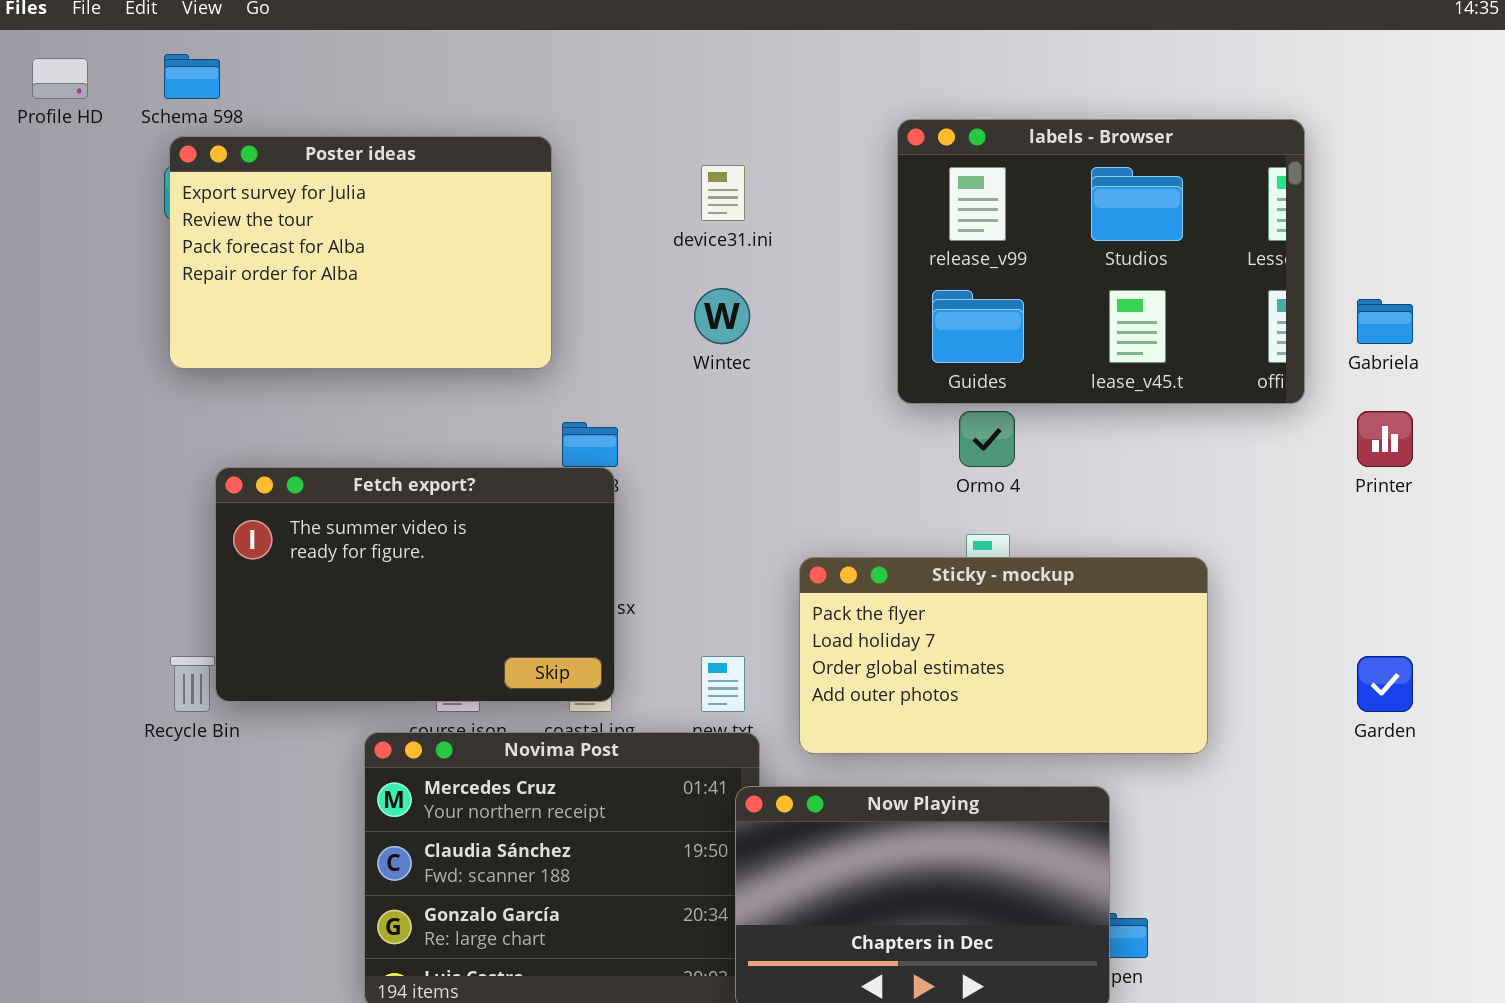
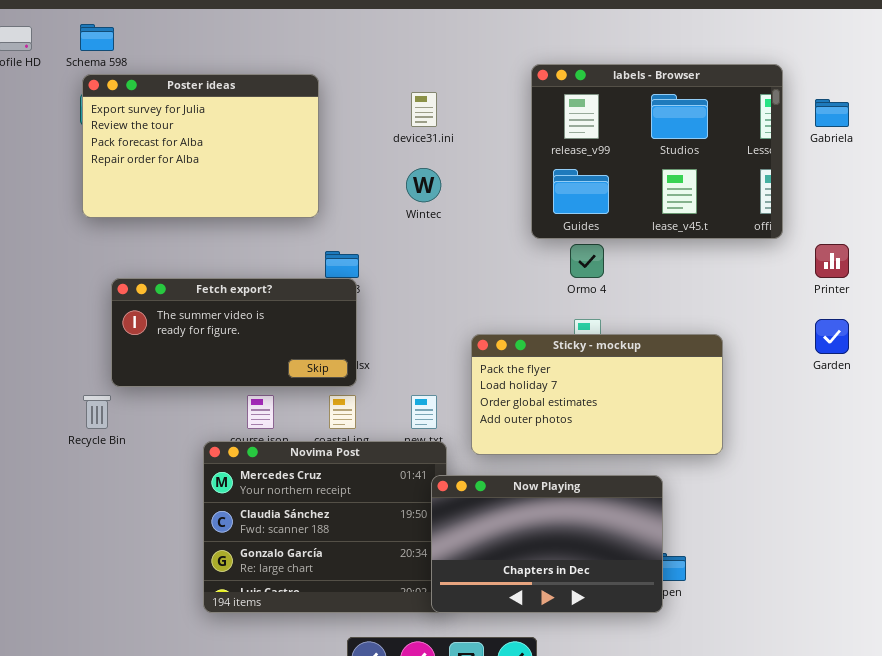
Gabriela: [1357,299,1413,344] -> [815,99,849,127], moved
Fetch export?: [215,467,615,702] -> [111,278,357,387], resized
Garden: [1357,656,1413,712] -> [815,319,849,354], moved

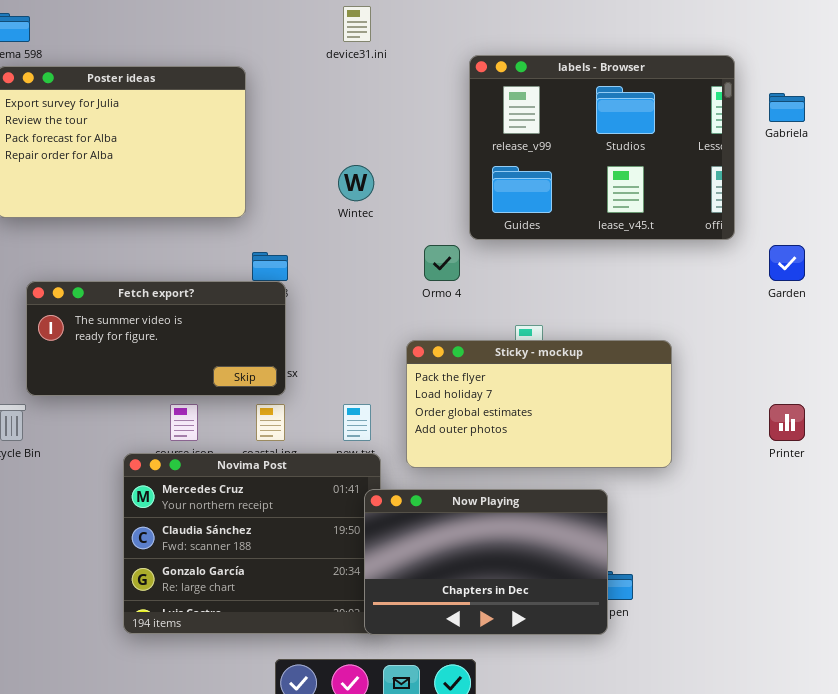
device31.ini: [411,92,437,127] -> [343,6,371,42], moved
Ormo 4: [570,244,604,278] -> [424,245,460,281], moved
Printer: [815,244,849,278] -> [769,404,805,441], moved
Garden: [815,319,849,354] -> [769,245,805,281], moved

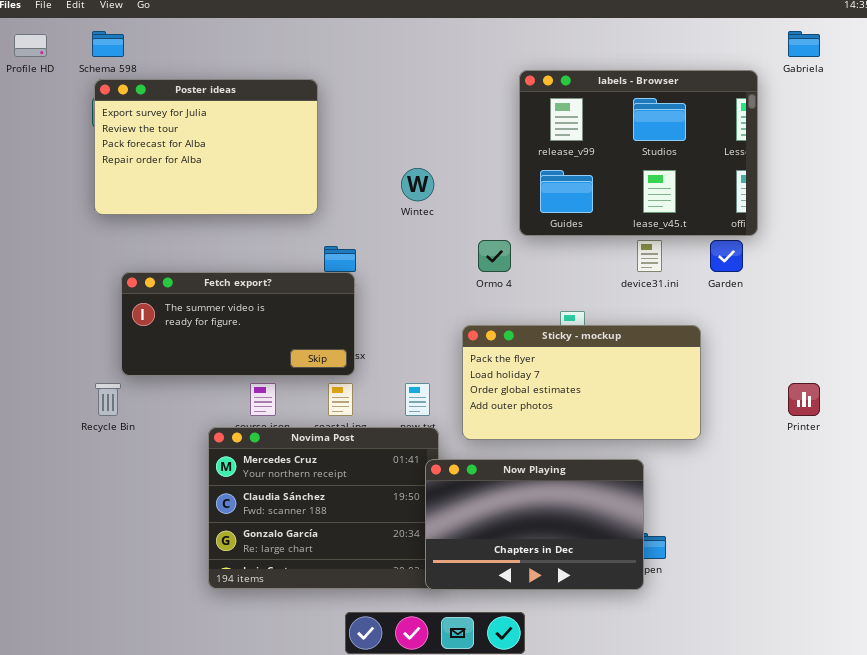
device31.ini: [343,6,371,42] -> [637,240,662,272], moved
Gabriela: [769,93,805,122] -> [788,31,820,57], moved
Garden: [769,245,805,281] -> [710,240,743,272], moved

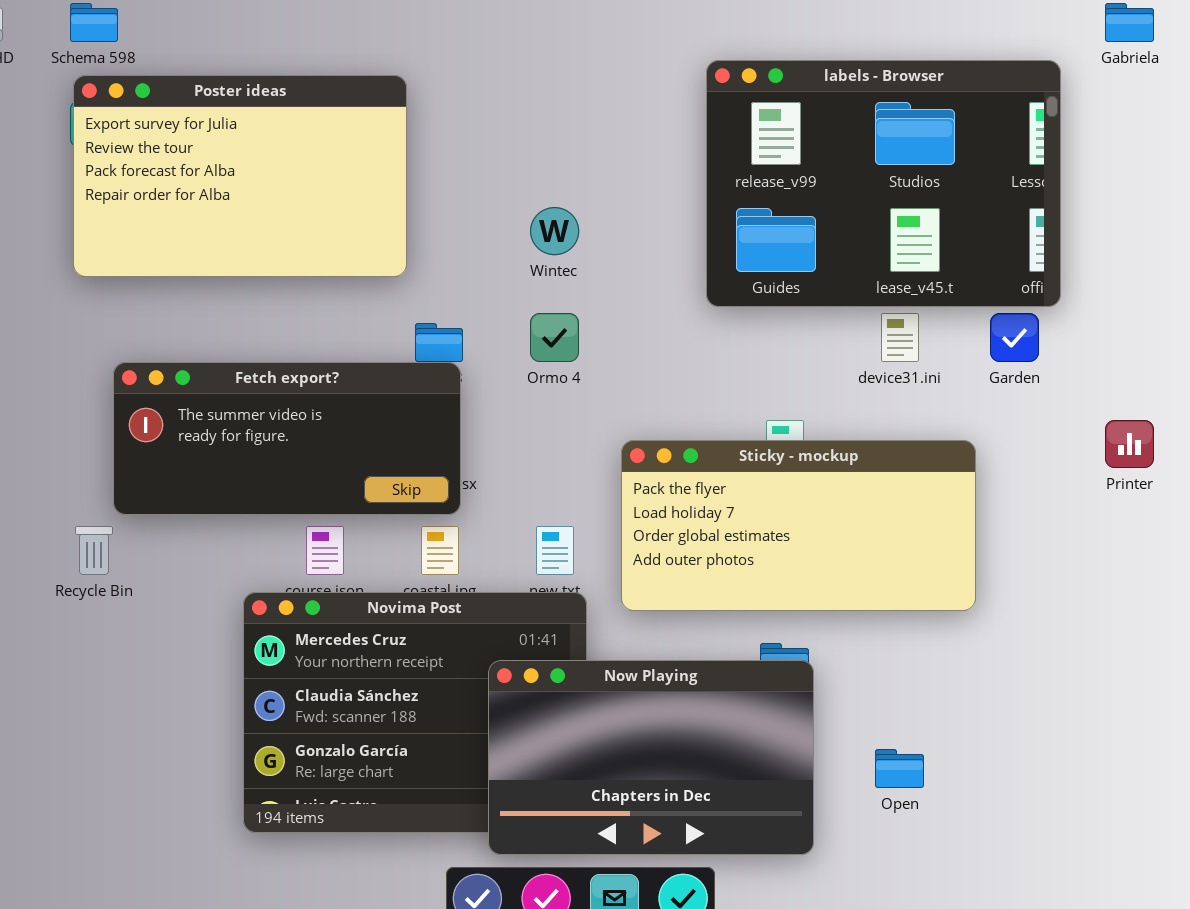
Ormo 4: [478,240,511,272] -> [530,313,579,362], moved
Printer: [788,383,820,416] -> [1105,420,1154,468], moved
Now Playing: [425,459,644,590] -> [488,660,814,855], moved

